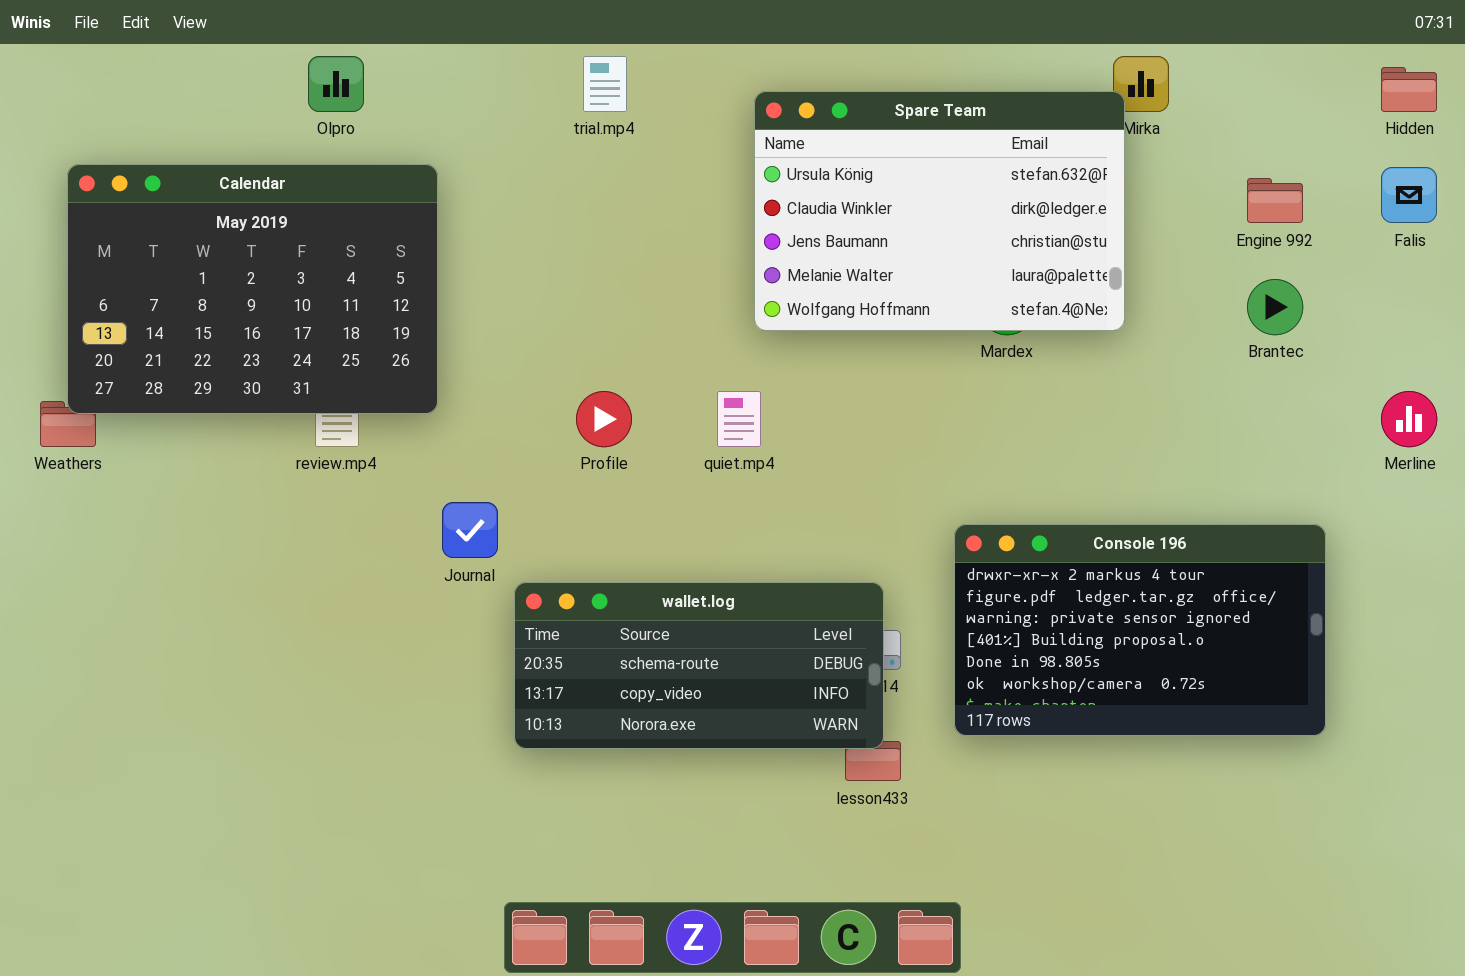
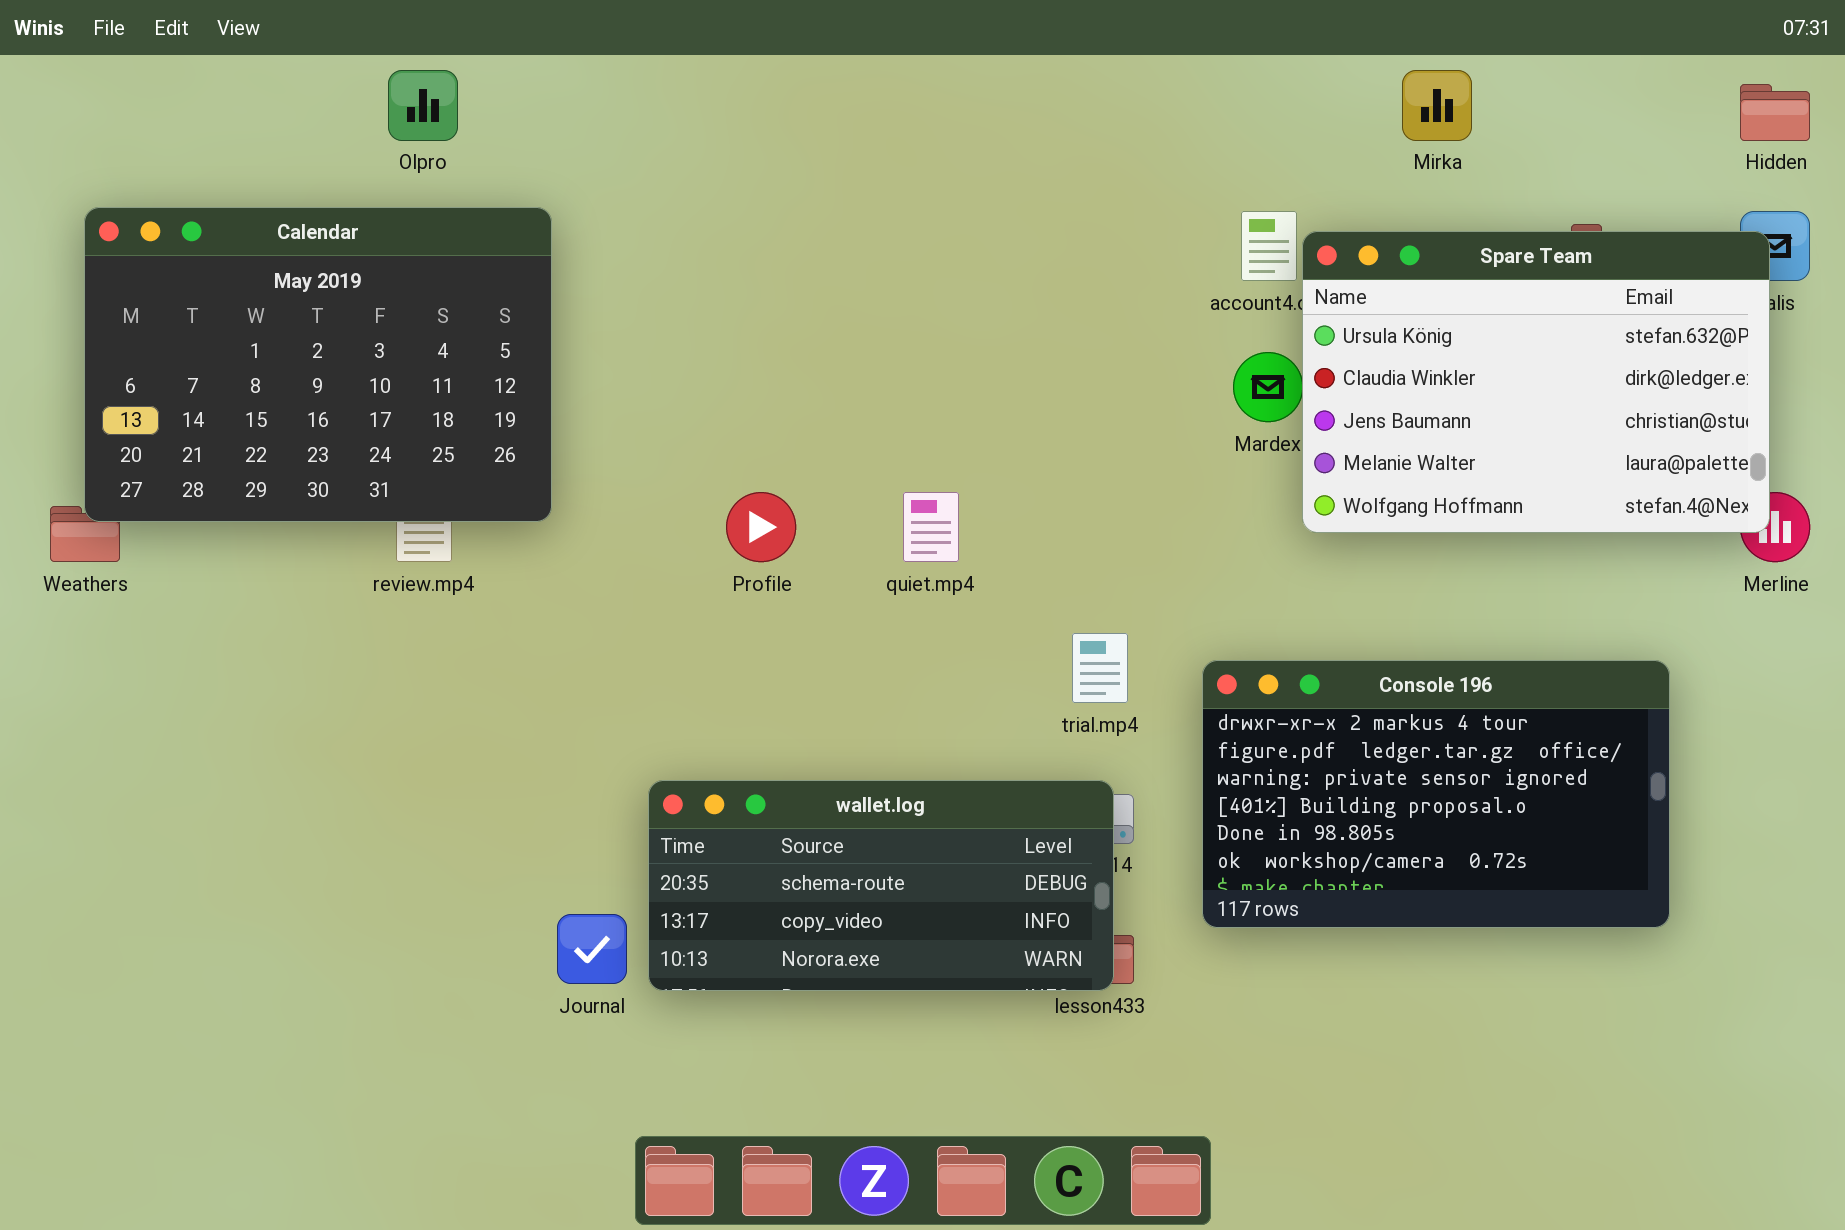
trial.mp4: [583,56,627,112] -> [1072,633,1128,703], moved
Spare Team: [754,91,1125,331] -> [1302,231,1770,533], moved
Journal: [442,502,498,558] -> [557,914,627,984], moved
wallet.log: [514,582,884,749] -> [648,780,1114,991], moved

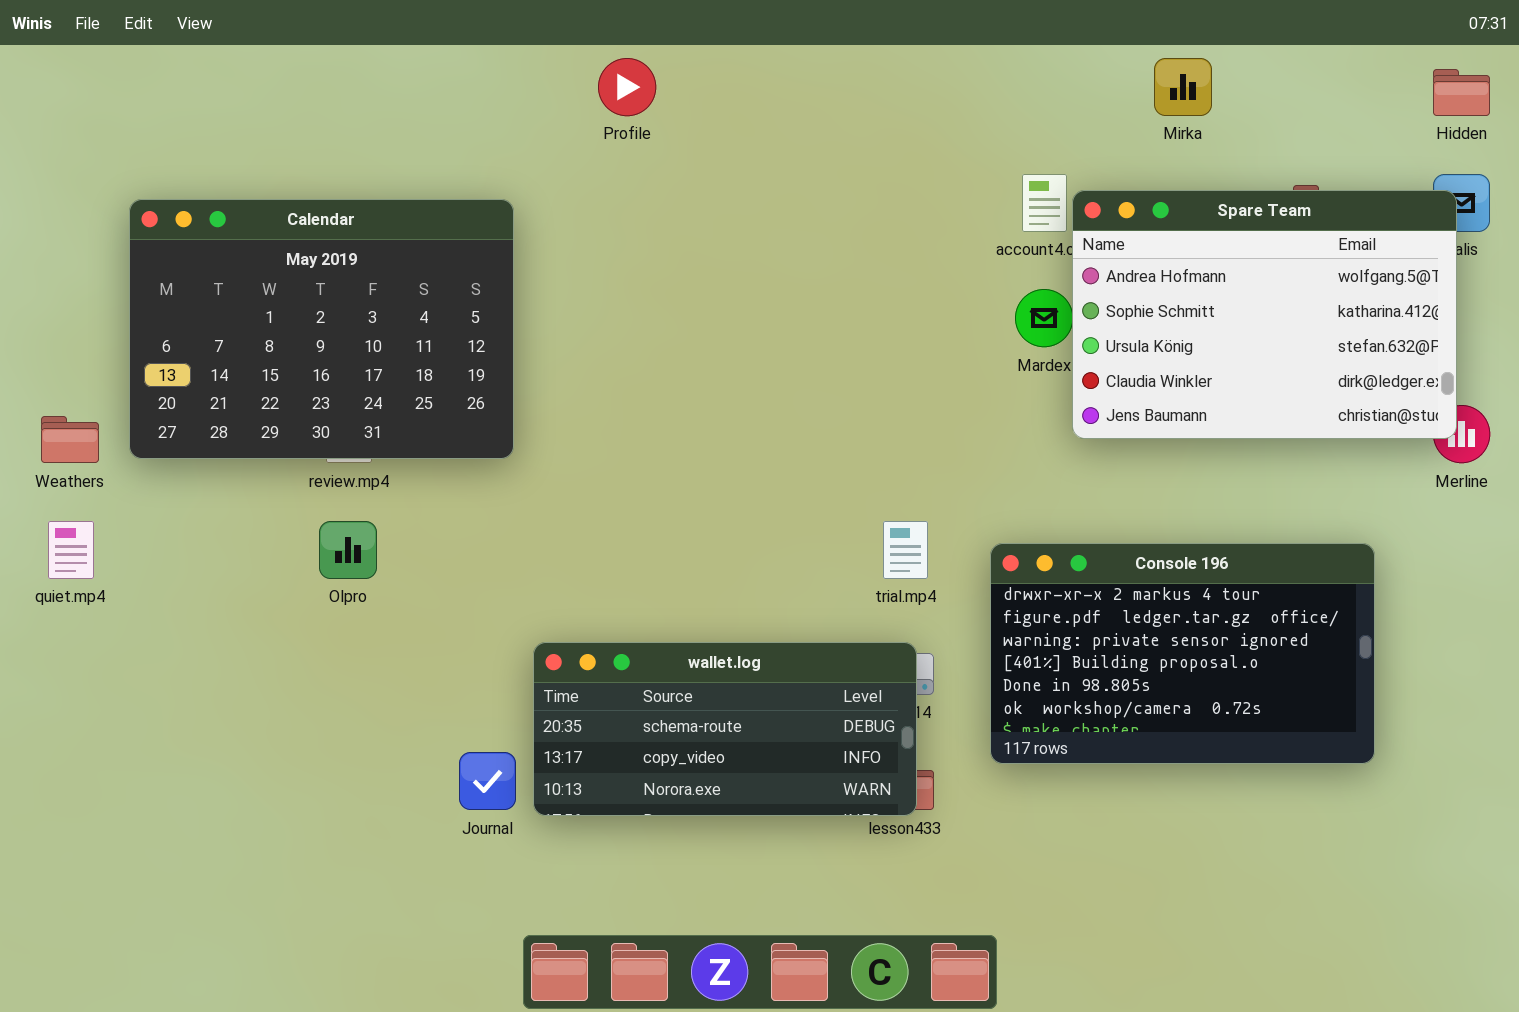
Olpro: [388,70,458,141] -> [319,521,377,579], moved
Calendar: [84,207,552,522] -> [129,199,514,459], moved
Spare Team: [1302,231,1770,533] -> [1072,190,1457,439], scrolled up 2 rows
Profile: [726,492,796,562] -> [598,58,656,116], moved
quiet.mp4: [903,492,959,562] -> [48,521,94,579], moved

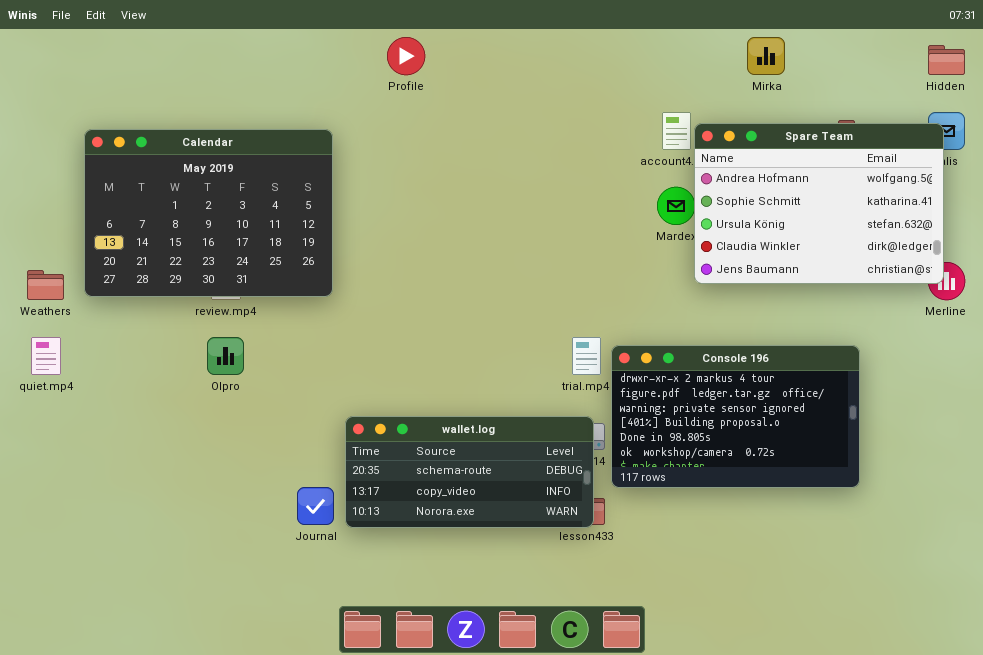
Console 196: [990,543,1375,764] -> [611,345,860,488], moved

